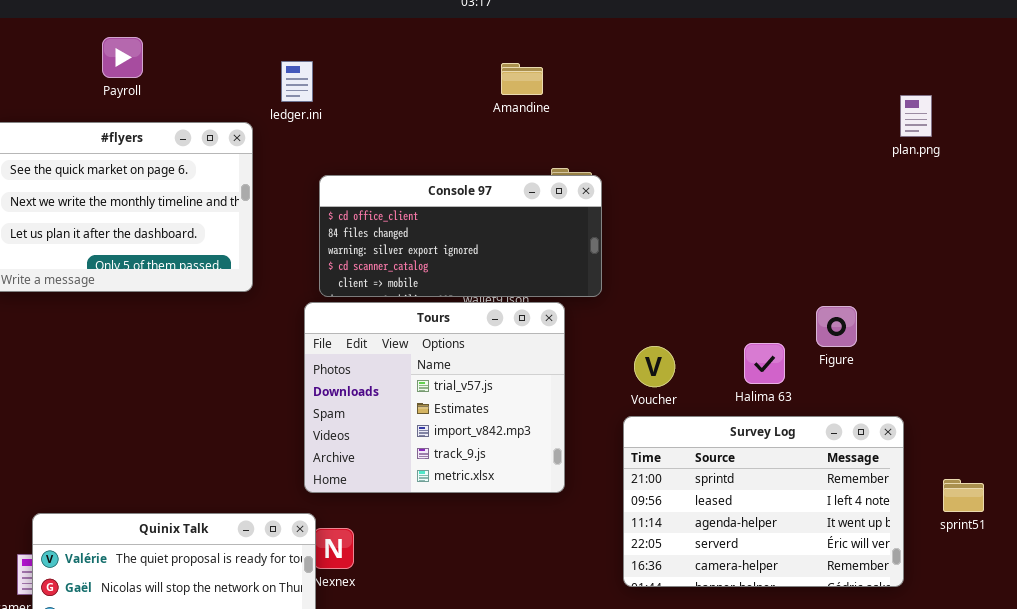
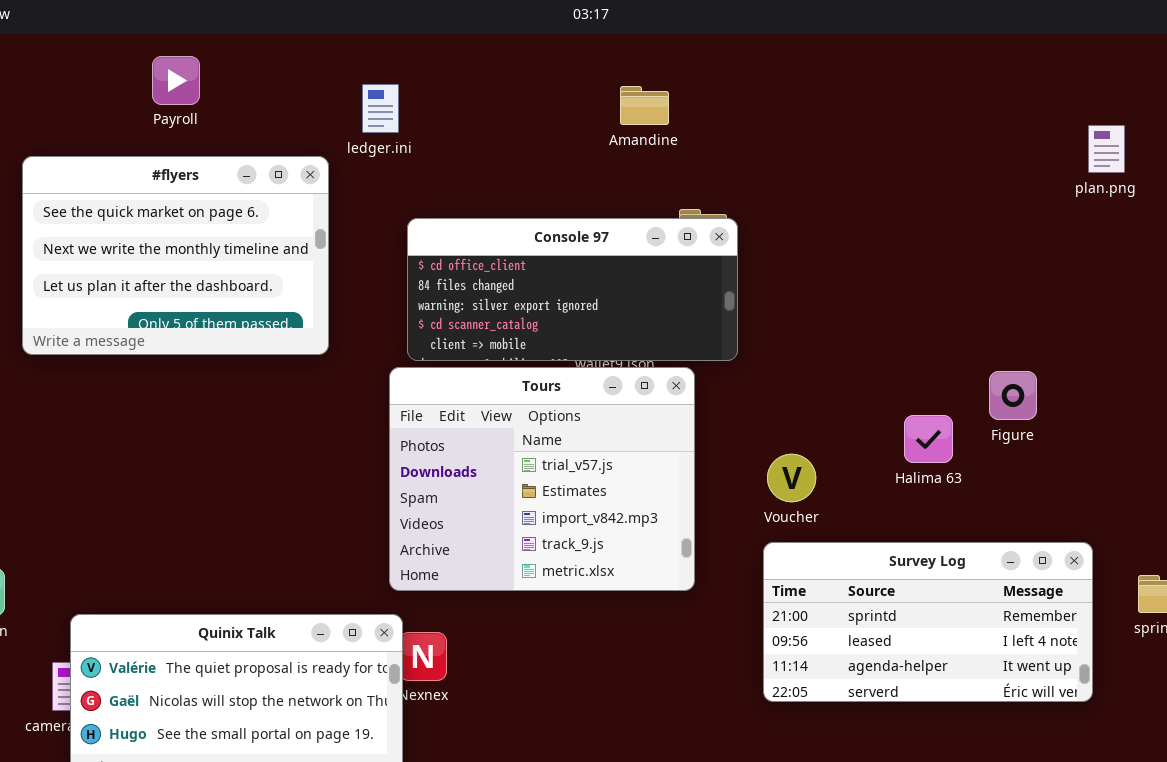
Voucher: [634,346,675,387] -> [767,454,816,502], moved
Survey Log: [623,416,904,587] -> [763,542,1093,702], resized

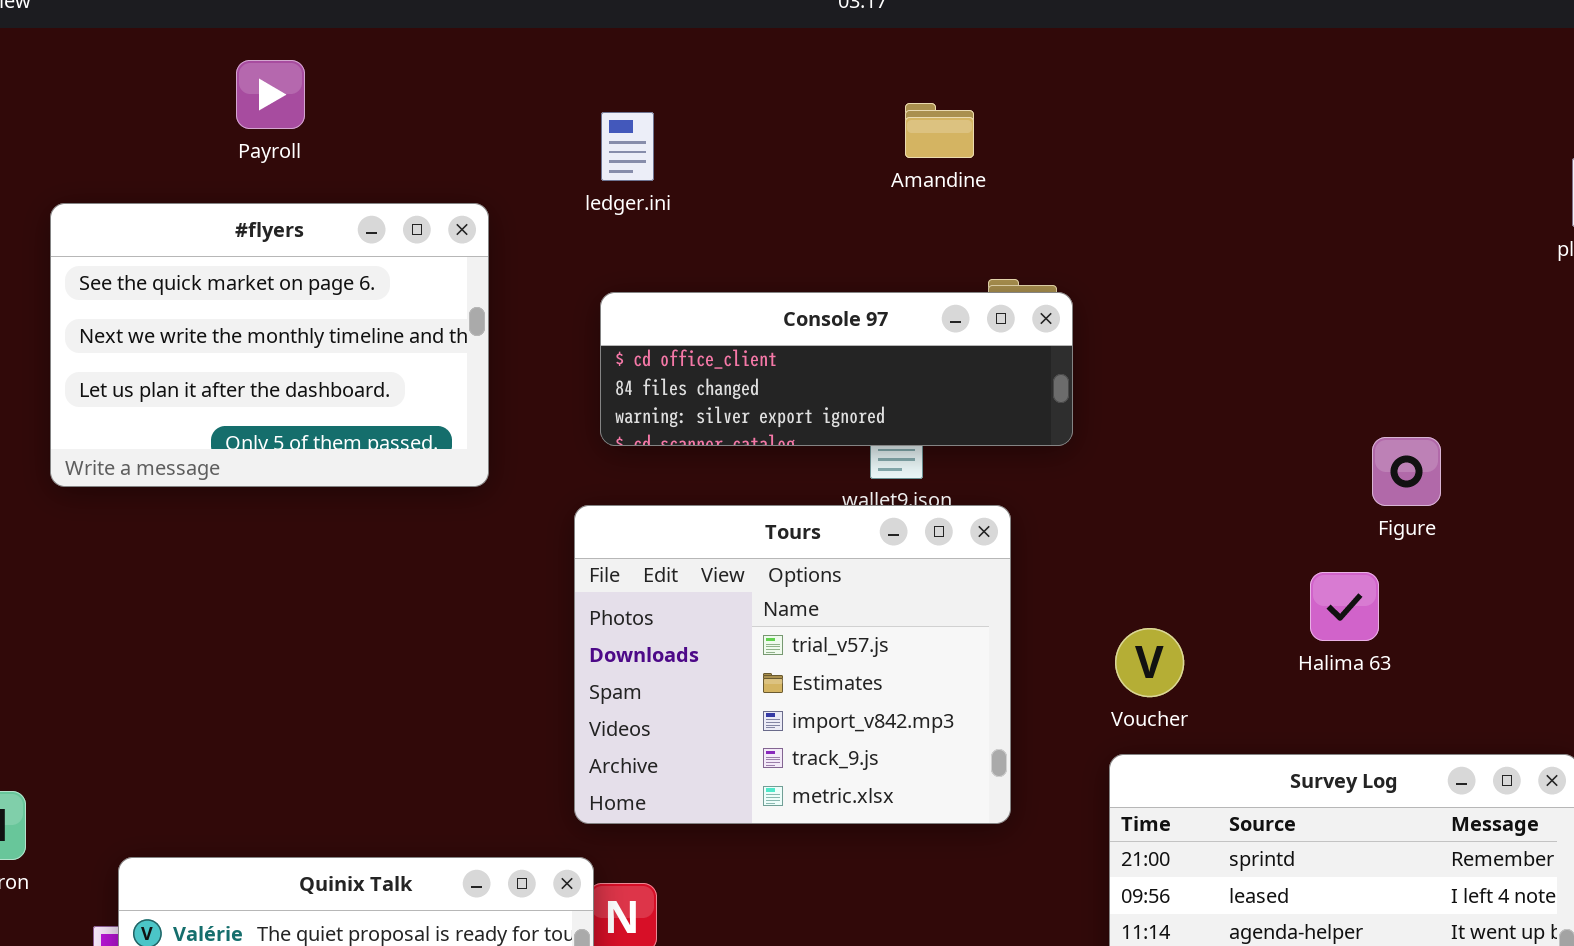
ledger.ini: [362,84,399,133] -> [601,112,654,181], moved
Console 97: [407,218,738,361] -> [600,292,1073,446], resized
Figure: [989,371,1037,420] -> [1372,437,1441,506], moved

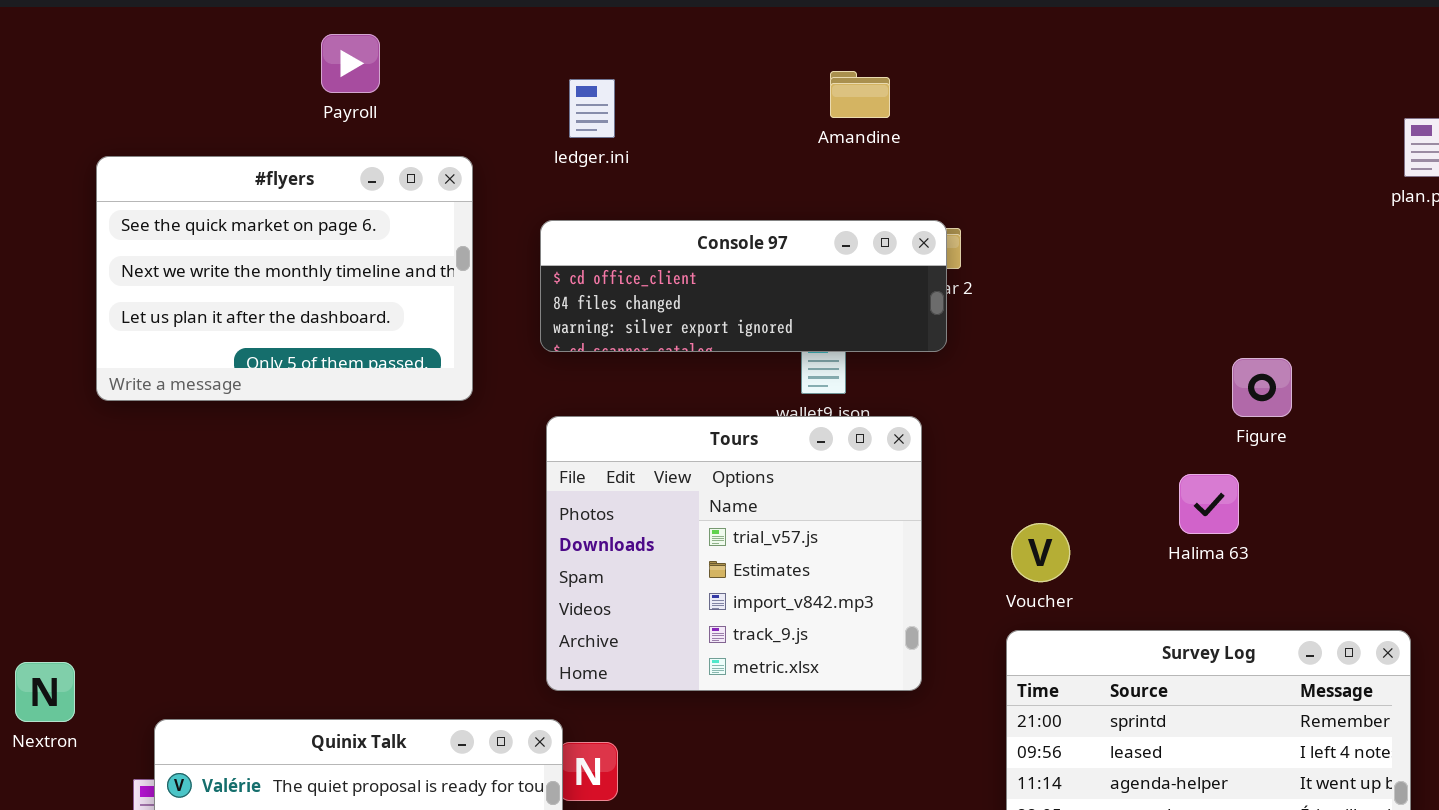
Payroll: [236,60,305,129] -> [321,34,380,93], moved
Console 97: [600,292,1073,446] -> [540,220,947,352], moved

